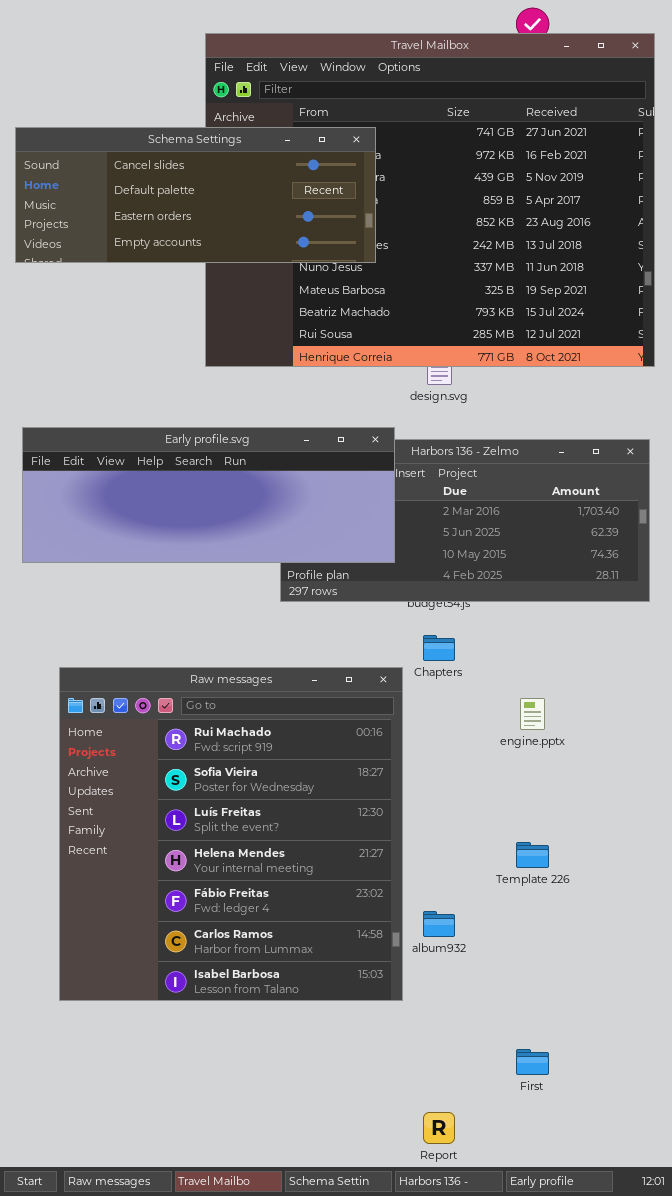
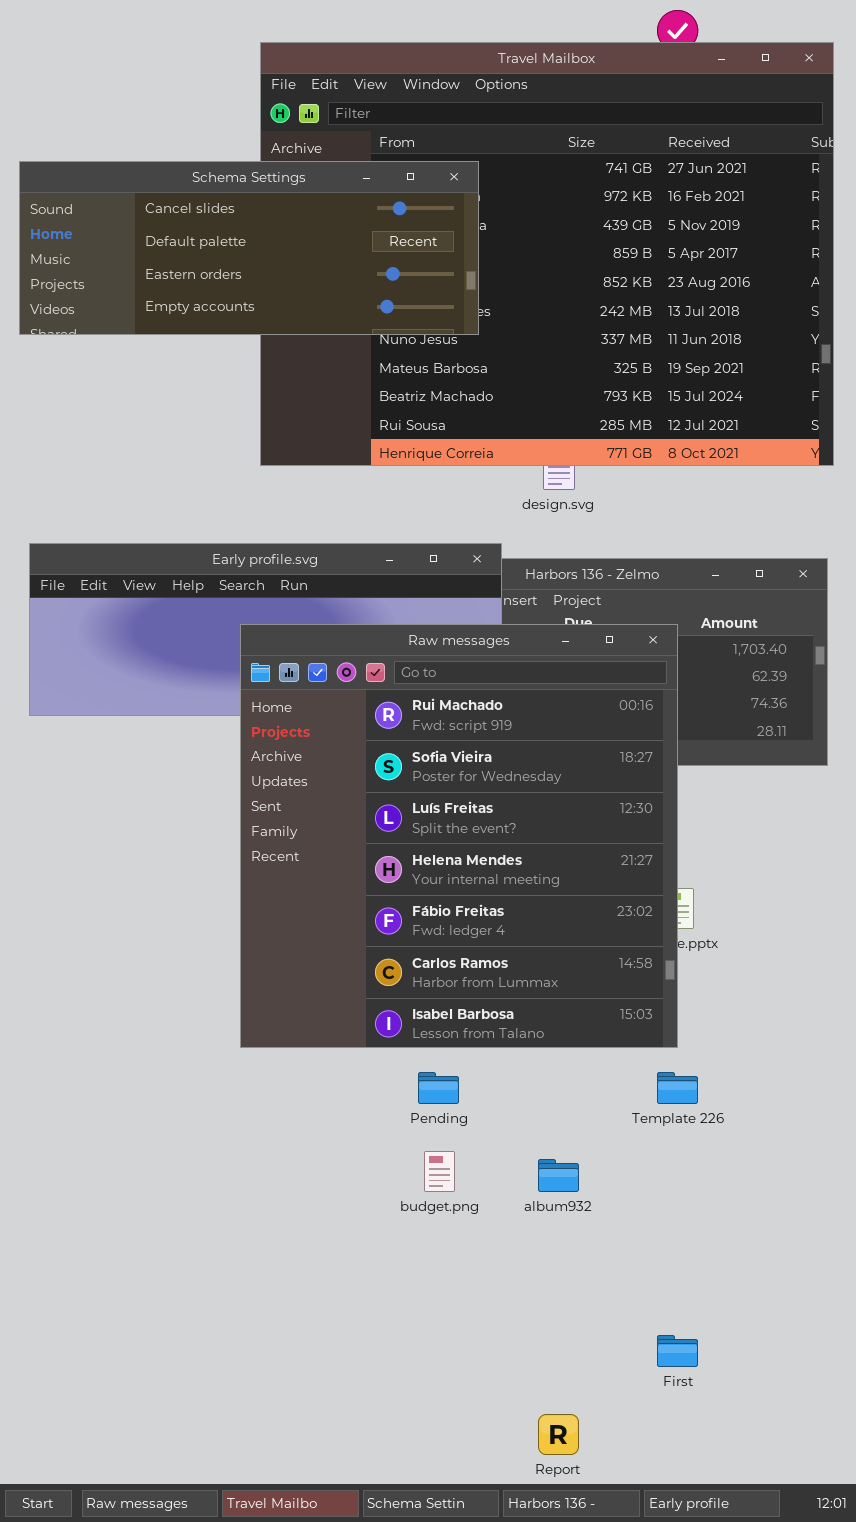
Raw messages: [59,667,403,1001] -> [240,624,678,1048], moved

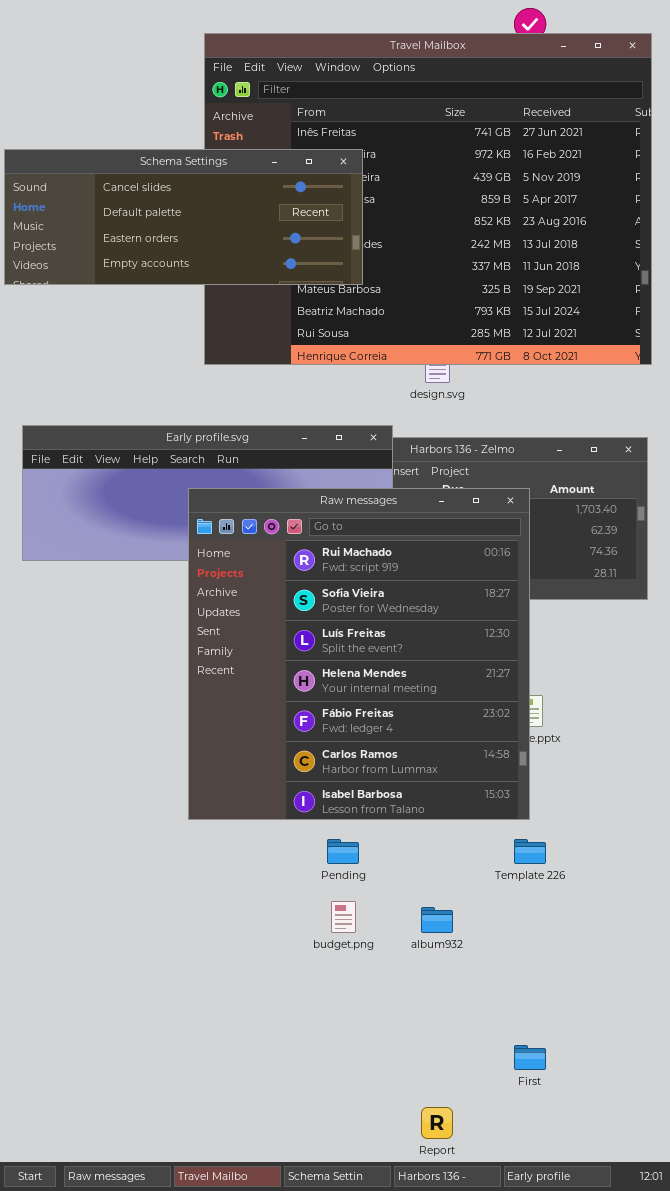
Schema Settings: [19,161,479,335] -> [4,149,363,285], moved

